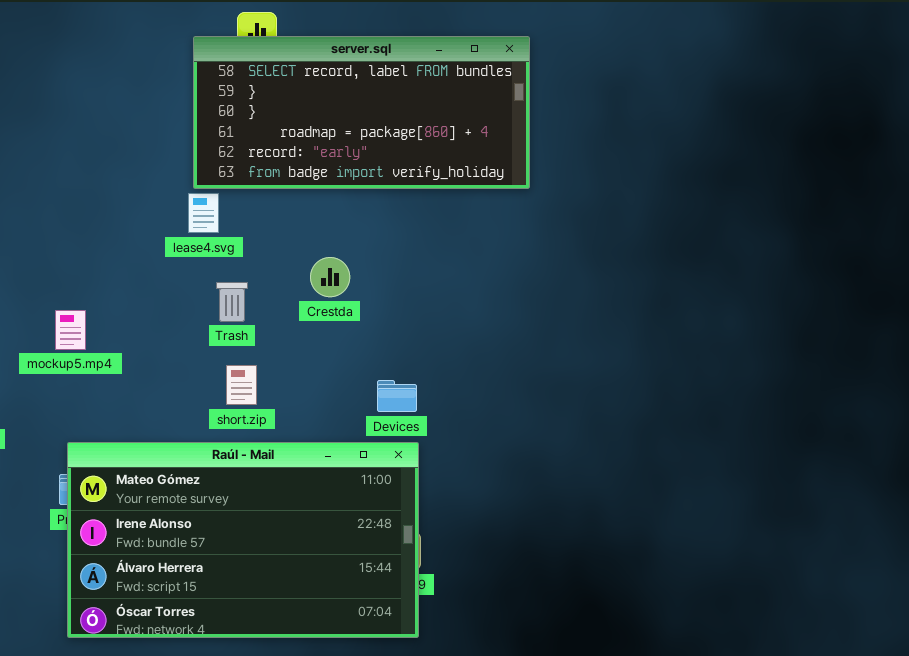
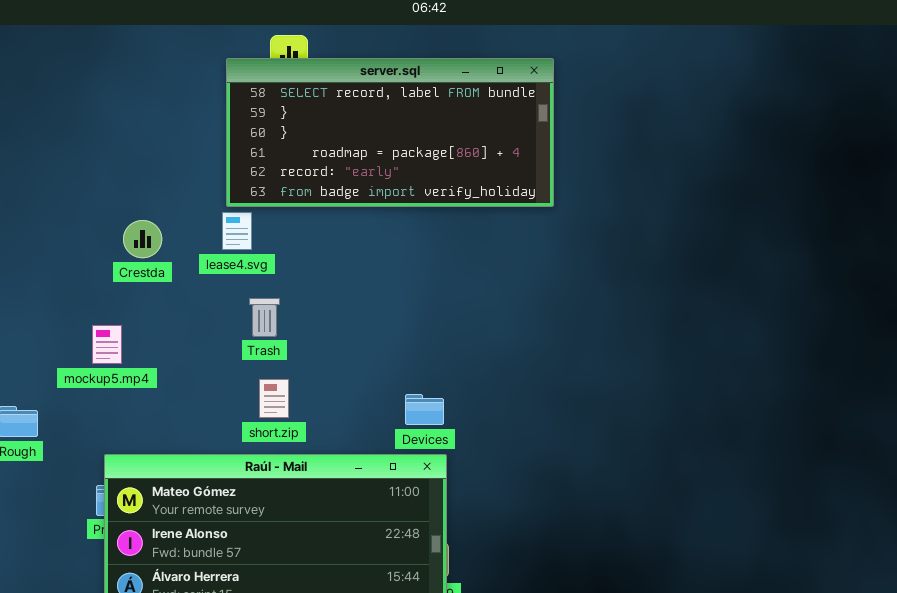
Crestda: [310,257,350,297] -> [123,220,162,258], moved

